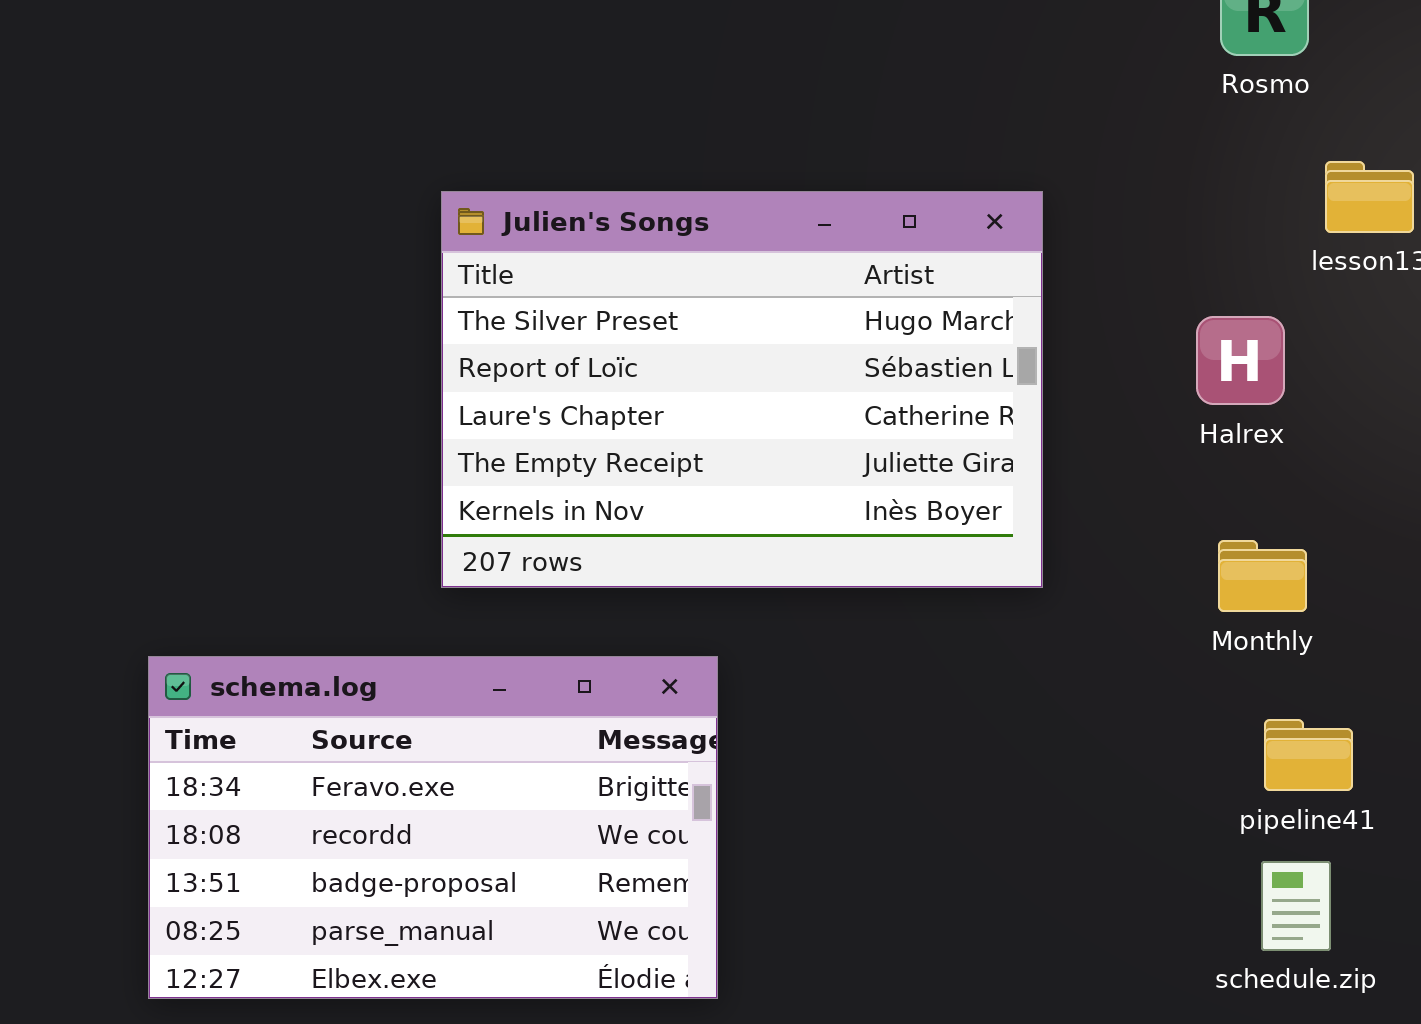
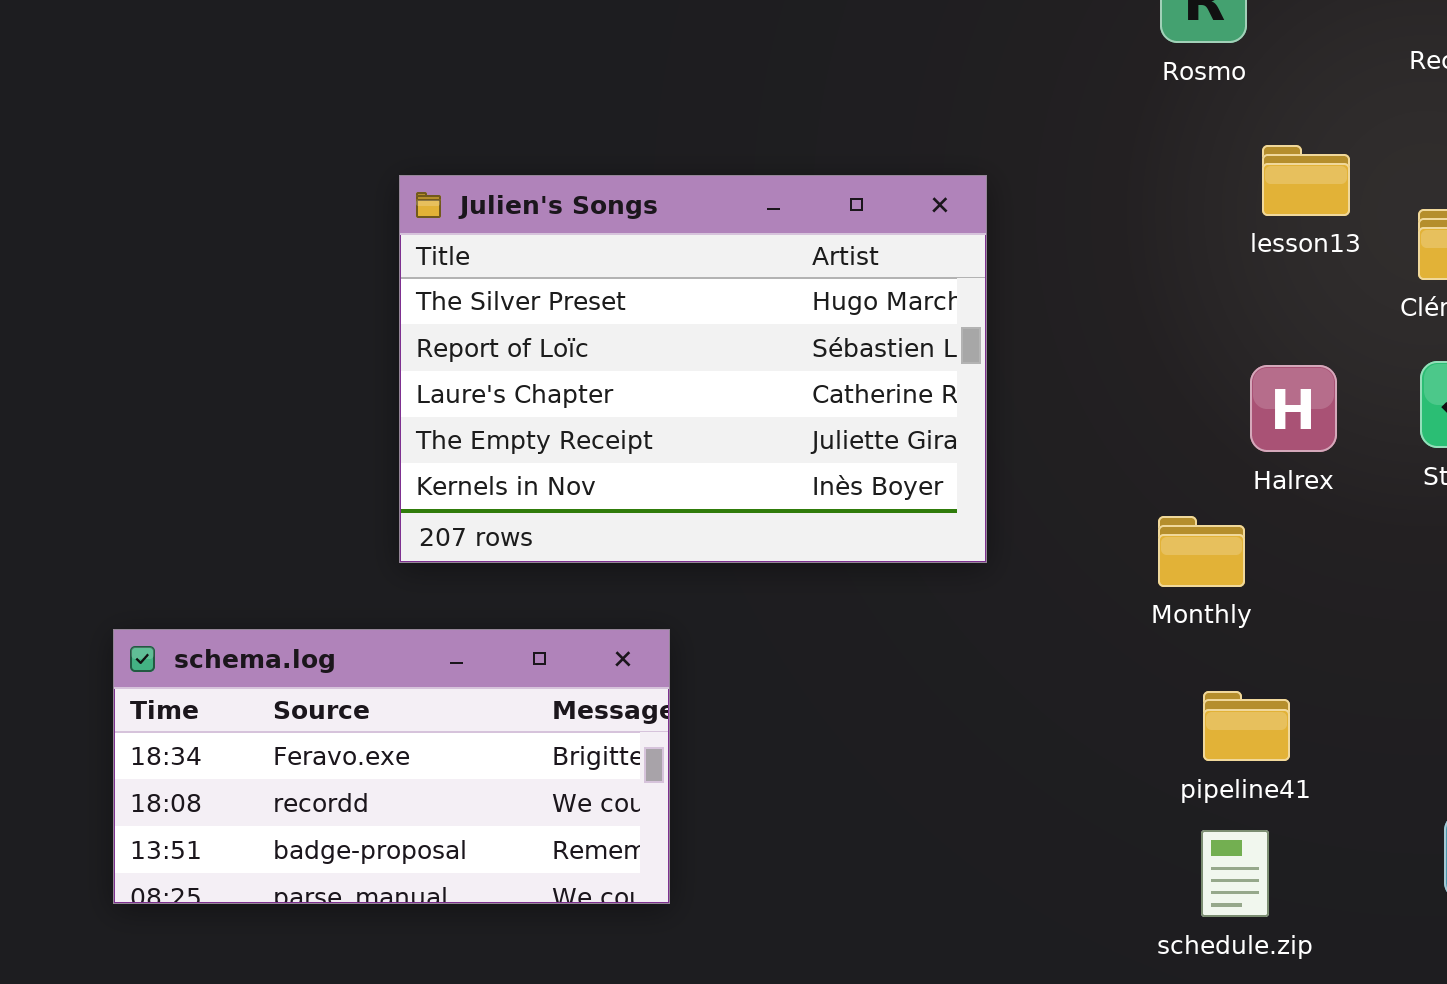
Halrex: [1196,316,1285,405] -> [1250,365,1337,452], moved
schema.log: [148,656,718,999] -> [113,629,670,904], resized

